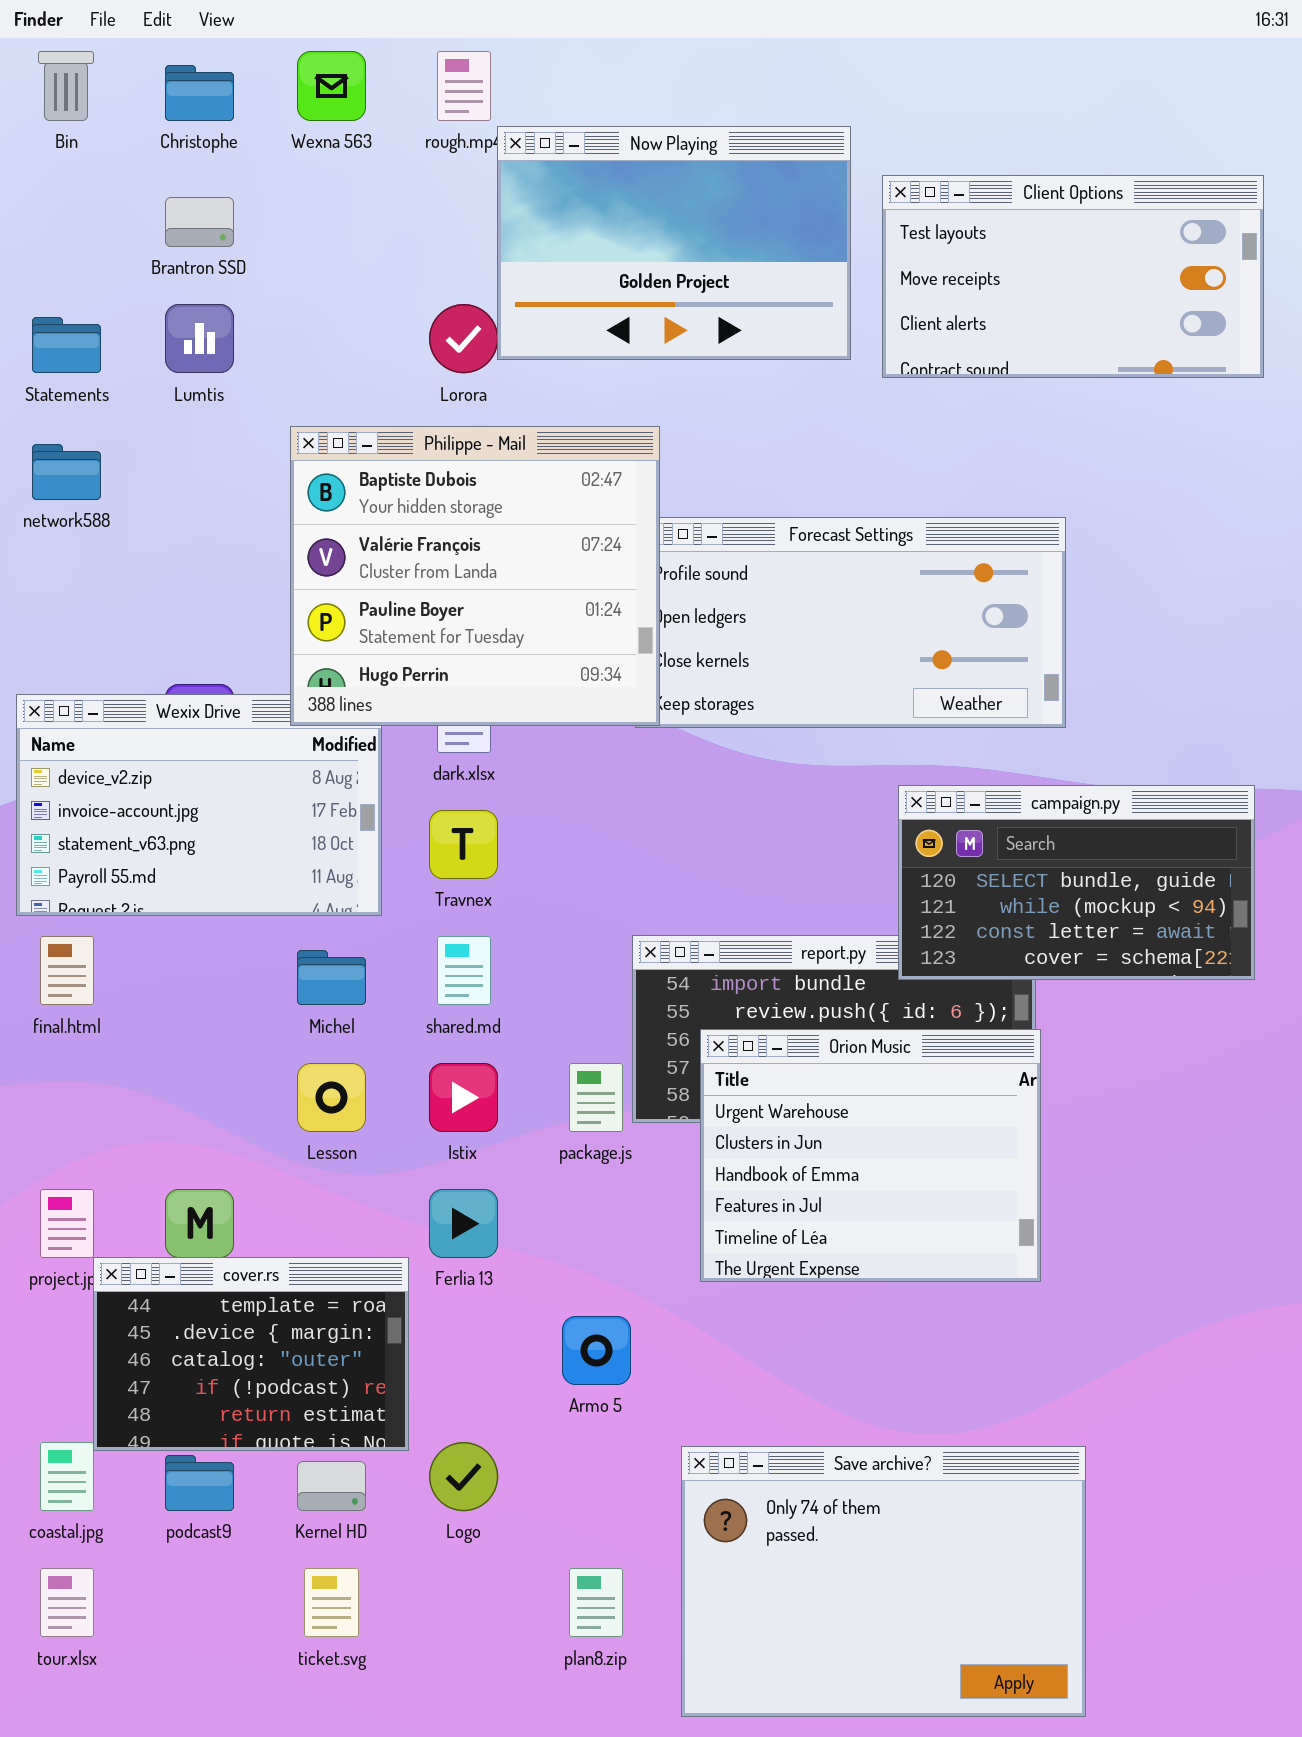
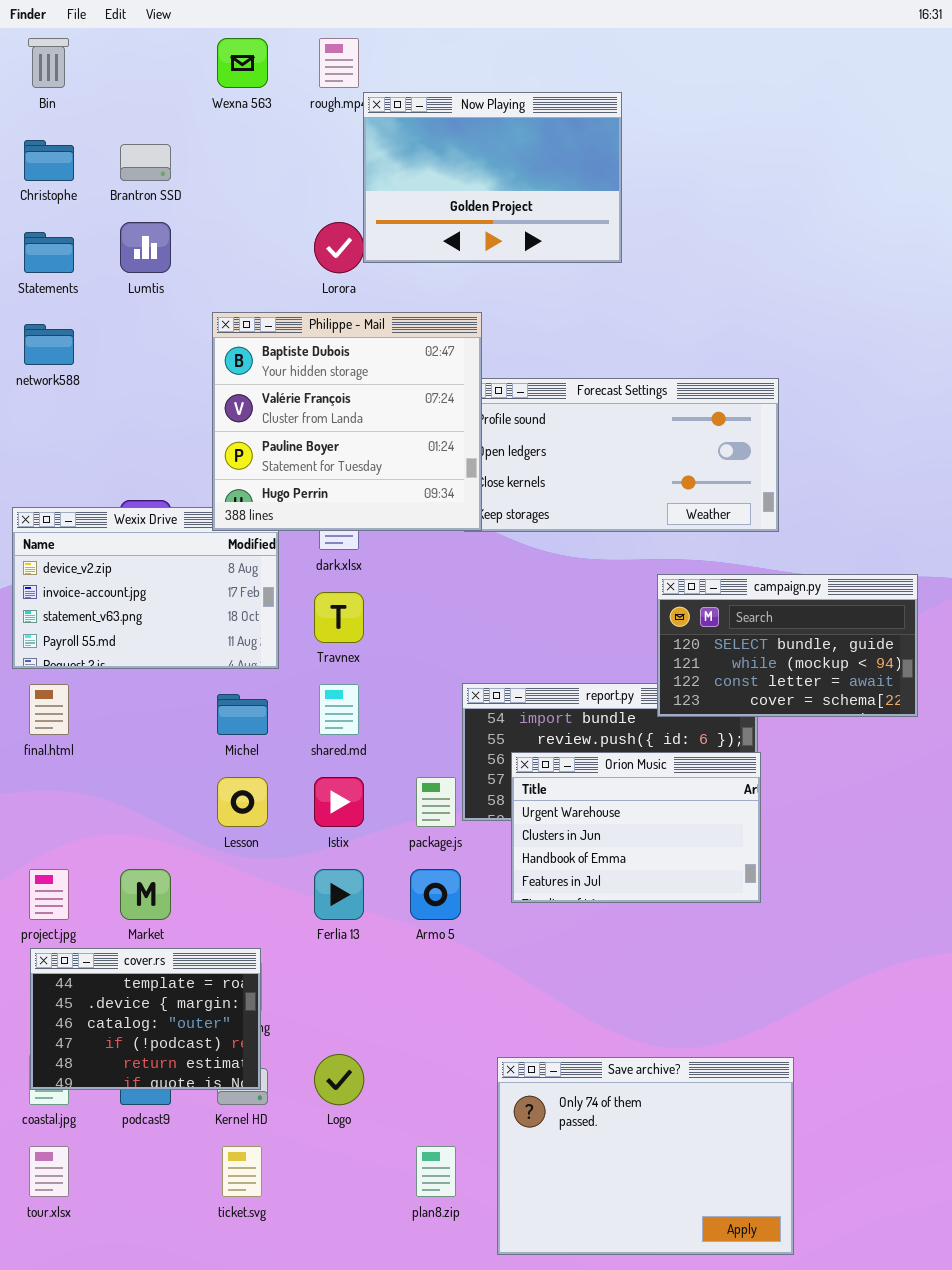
Christophe: [165,65,234,121] -> [24,140,74,181], moved
Client Options: [882,175,1264,378] -> none, closed
Orion Music: [700,1029,1041,1282] -> [511,752,761,903], resized
cover.rs: [93,1257,409,1451] -> [30,948,261,1090], moved
Armo 5: [562,1316,631,1385] -> [410,869,461,920], moved

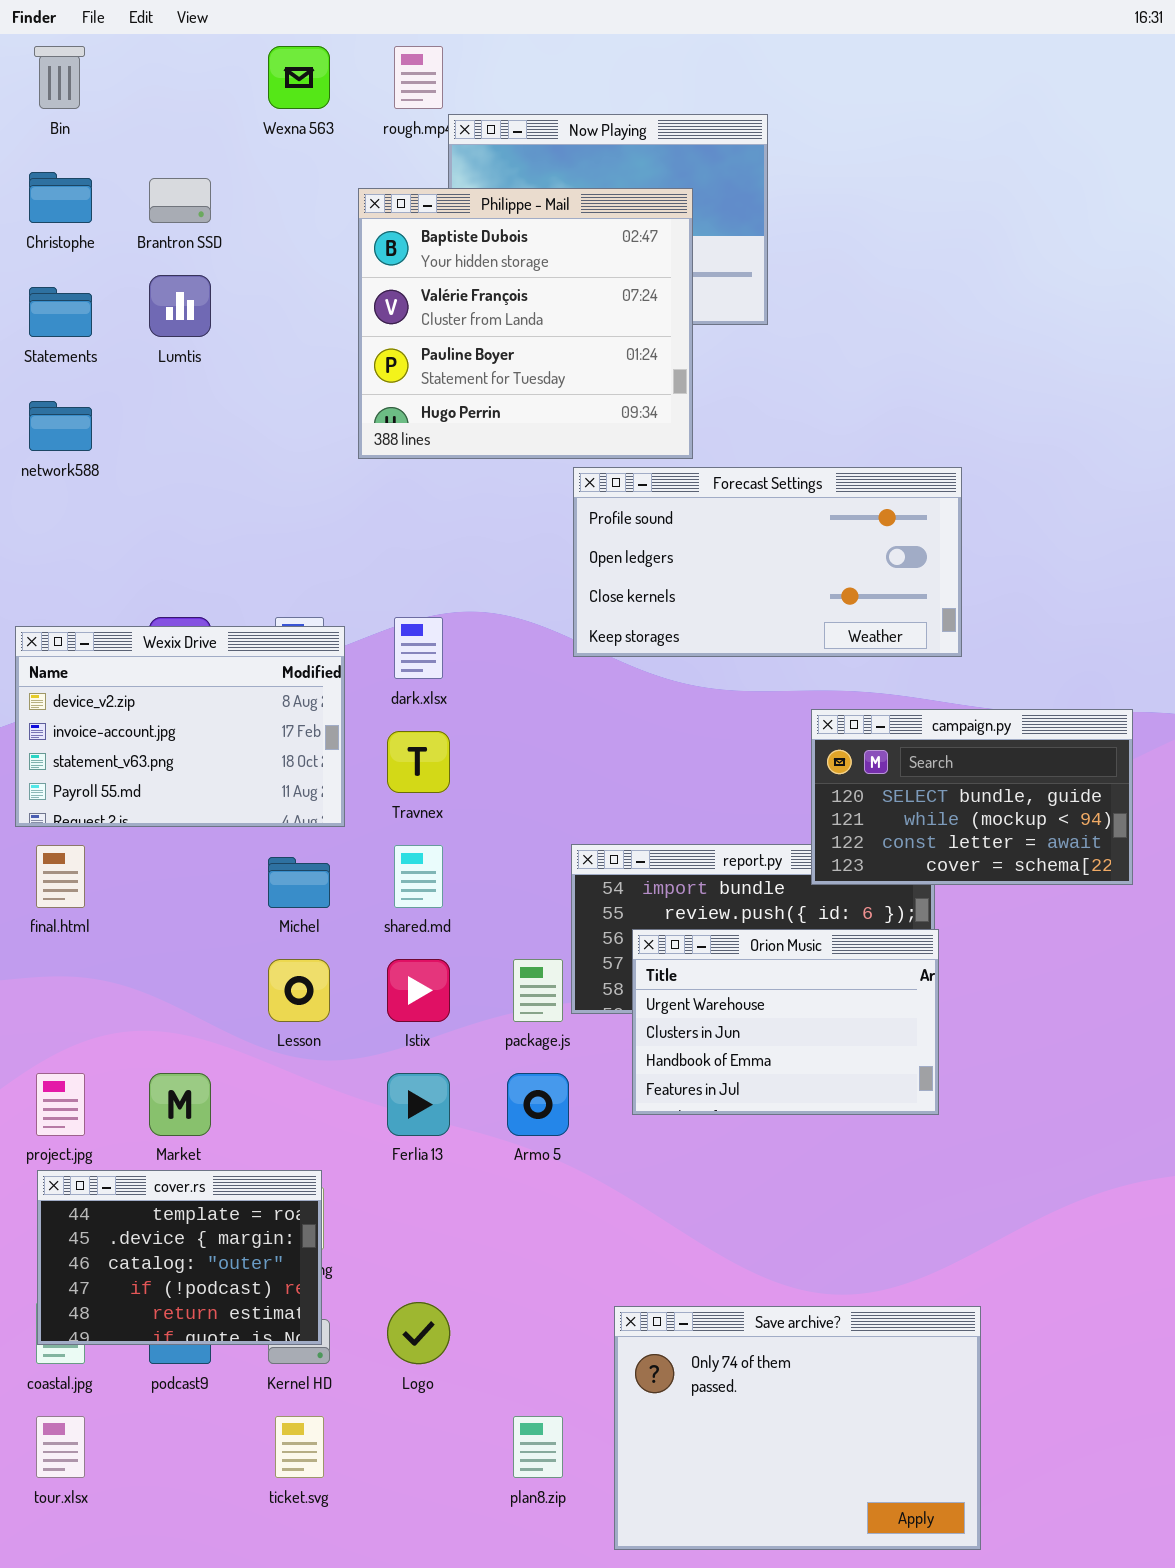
Philippe - Mail: [212,312,482,531] -> [358,188,693,459], moved

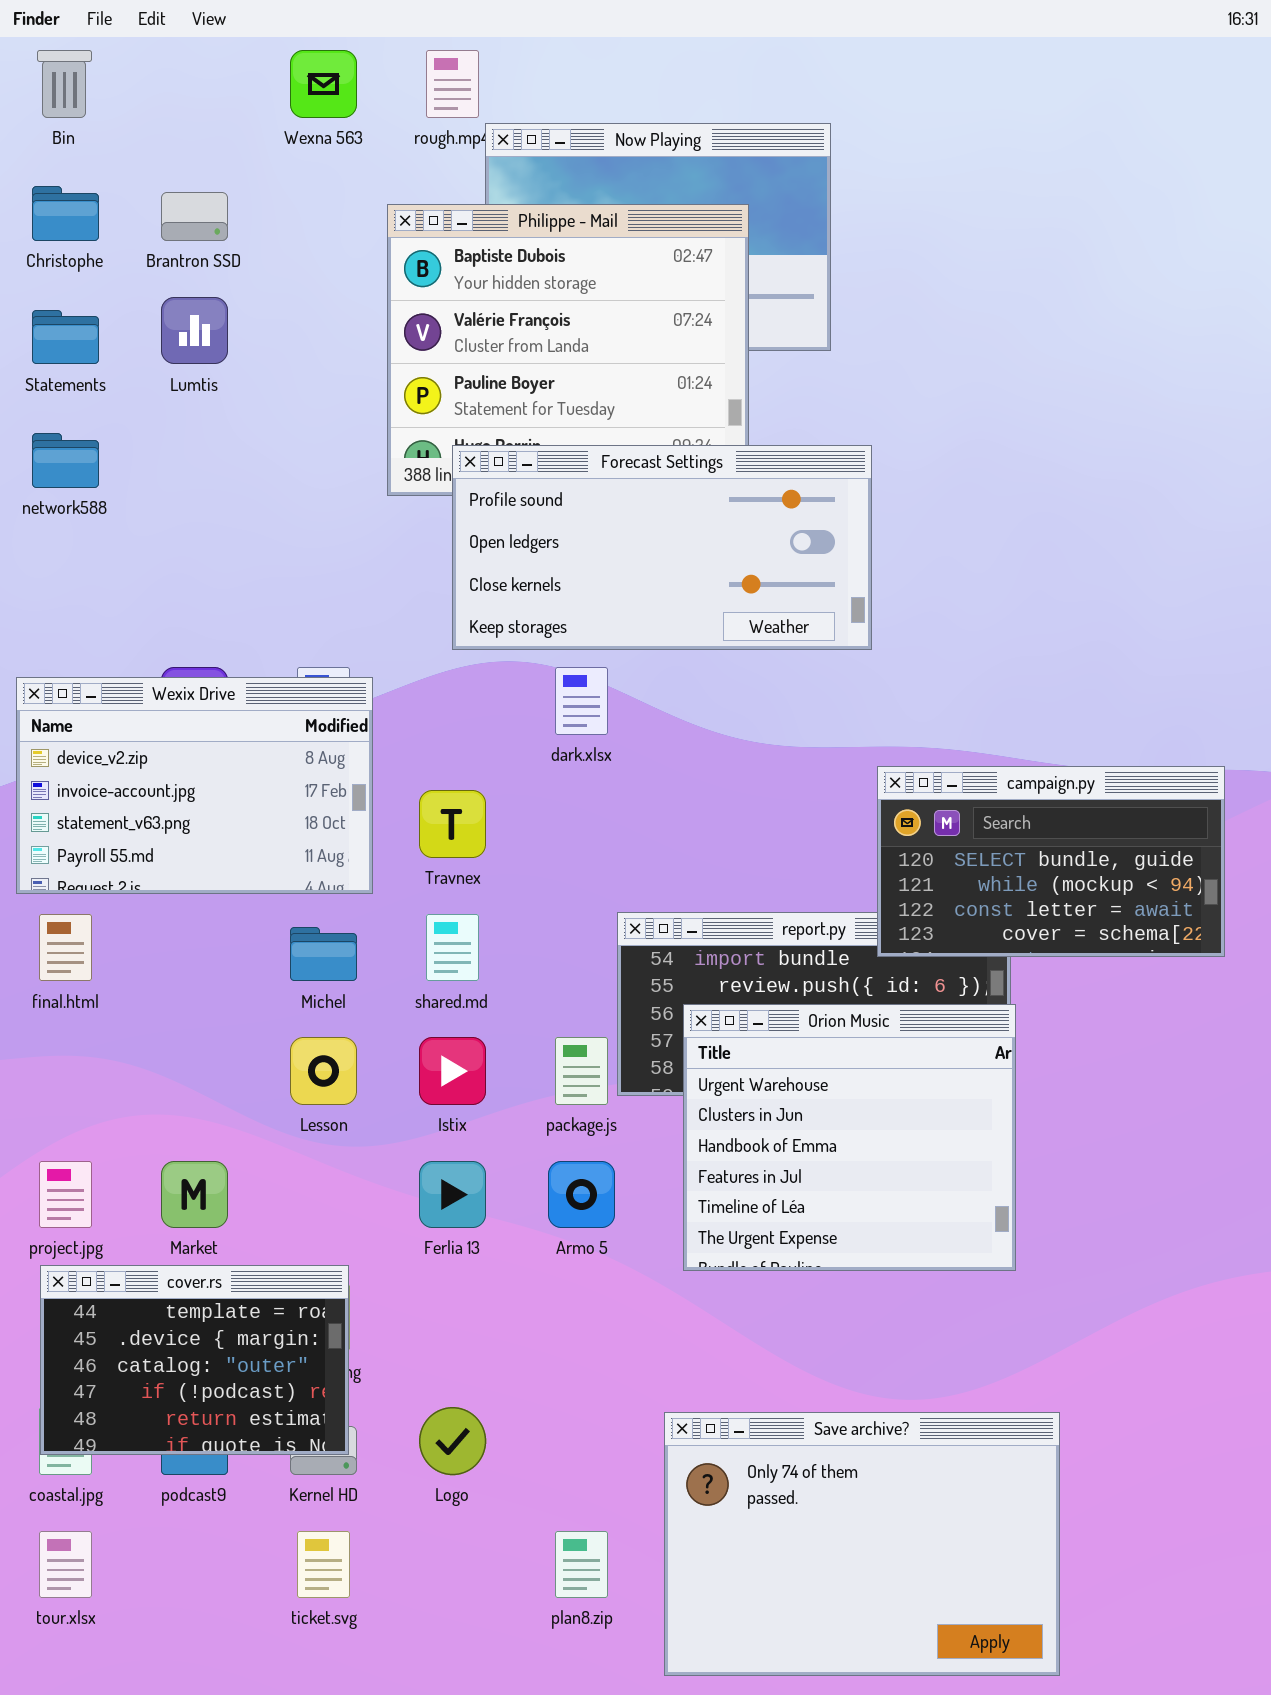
Forecast Settings: [573,467,962,657] -> [452,445,872,650], moved
dark.xlsx: [394,617,443,679] -> [555,667,608,735], moved
Orion Music: [632,929,939,1115] -> [683,1004,1016,1271], resized

